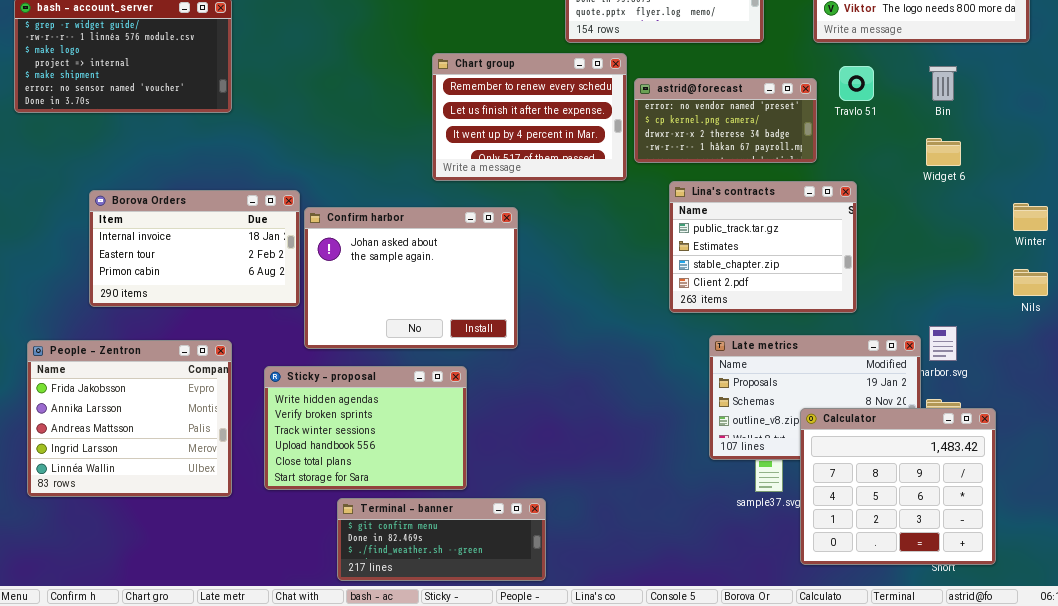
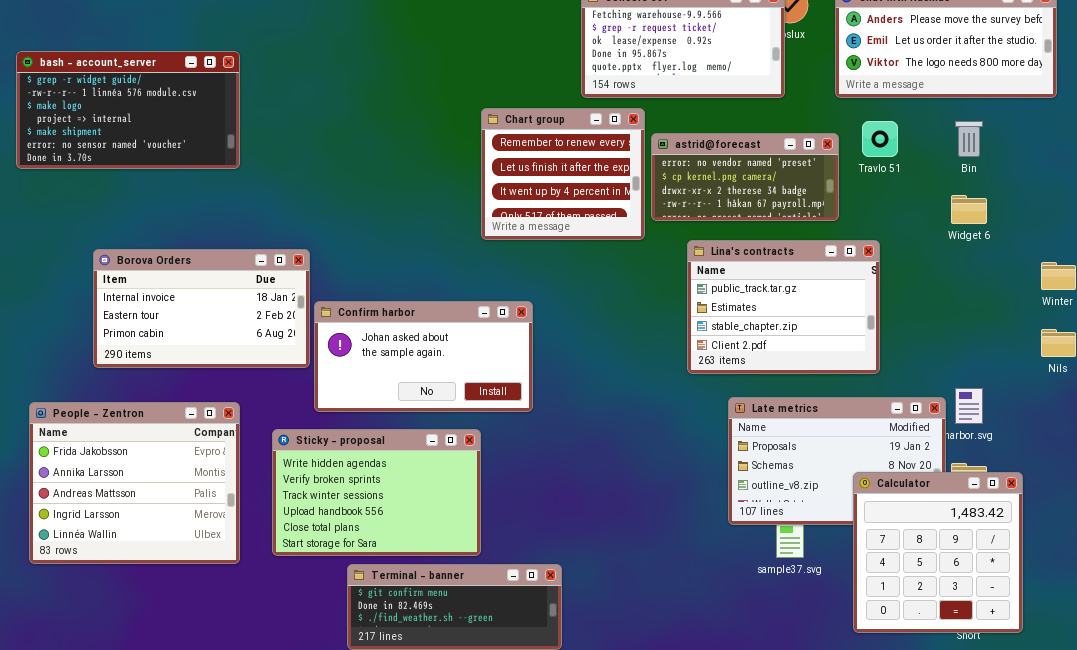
Chart group: [432,53,627,181] -> [481,108,645,240], resized
Confirm harbor: [304,207,518,349] -> [314,301,533,412], resized
Calculator: [800,408,996,565] -> [853,472,1023,633], resized

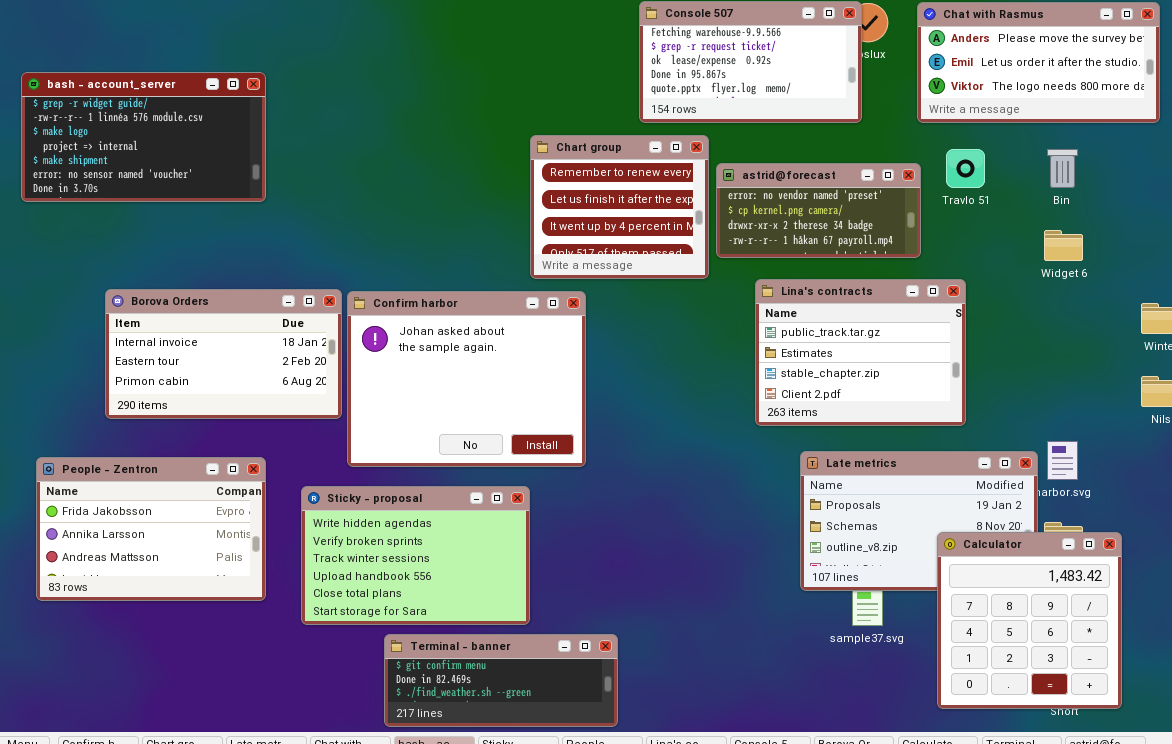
Confirm harbor: [314,301,533,412] -> [347,291,586,467], resized
People - Zentron: [29,402,240,564] -> [36,457,266,601], resized

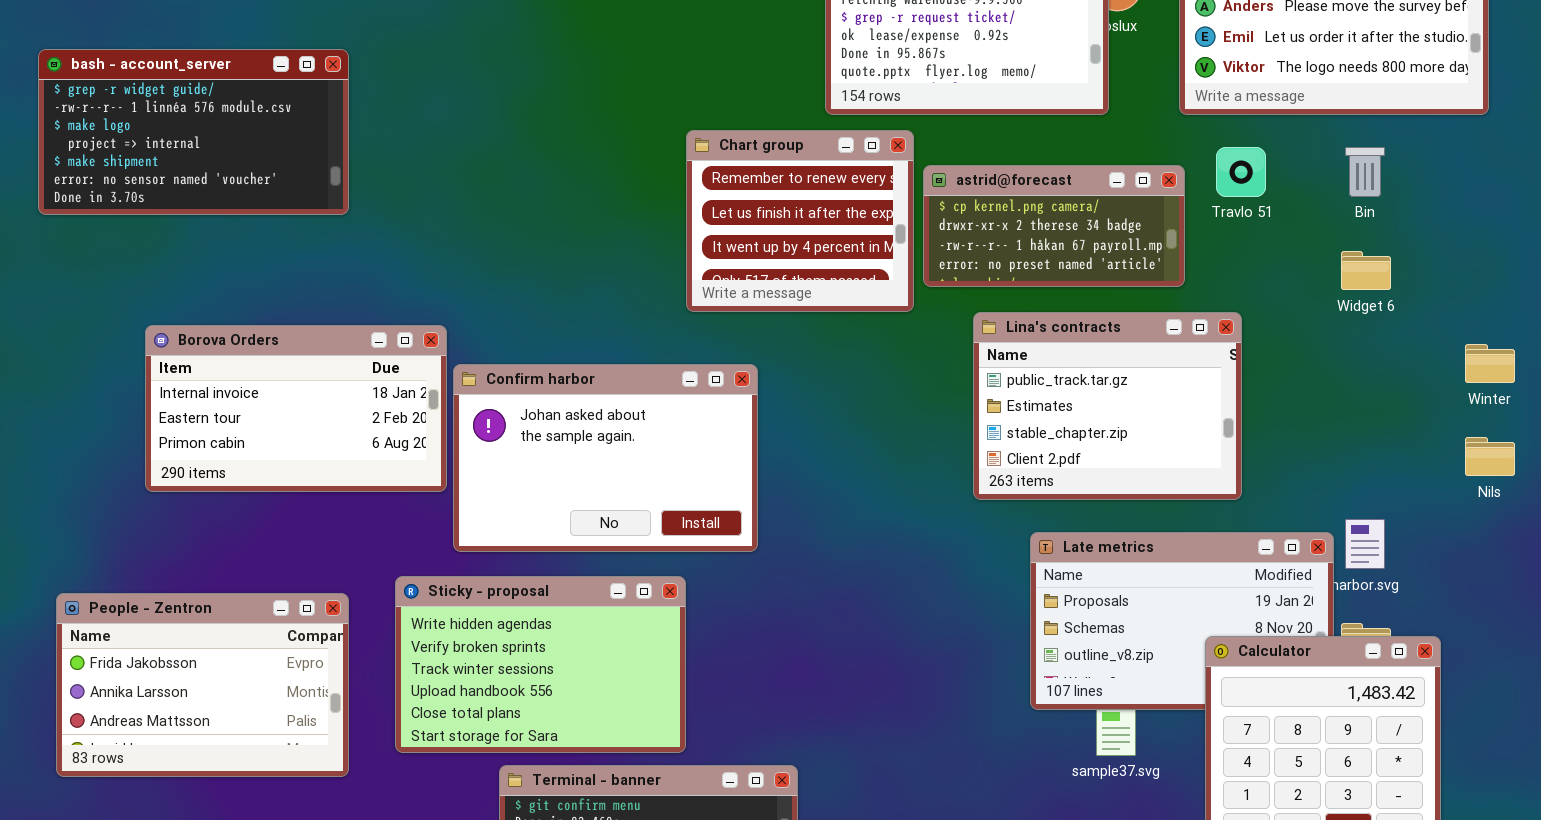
astrid@forecast: [716,163,921,258] -> [923,165,1185,287], scrolled down 1 row
Confirm harbor: [347,291,586,467] -> [453,364,758,552], resized
People - Zentron: [36,457,266,601] -> [56,593,349,777], moved

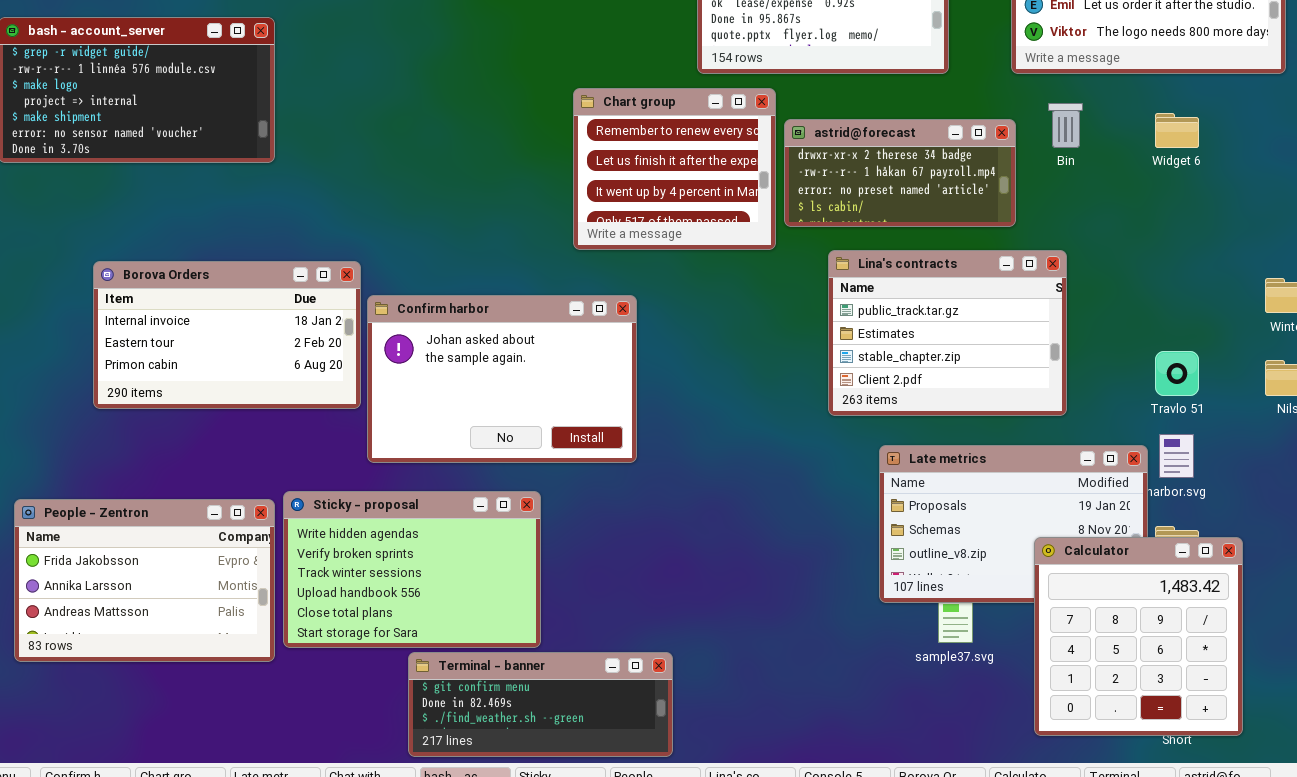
Travlo 51: [1216,147,1266,197] -> [1155,351,1199,396], moved
Bin: [1345,147,1385,197] -> [1048,103,1083,148], moved
astrid@forecast: [923,165,1185,287] -> [784,119,1016,227], scrolled down 1 row
Widget 6: [1341,251,1391,290] -> [1155,113,1199,148], moved
Sticky - proposal: [395,576,686,753] -> [283,491,541,648], moved

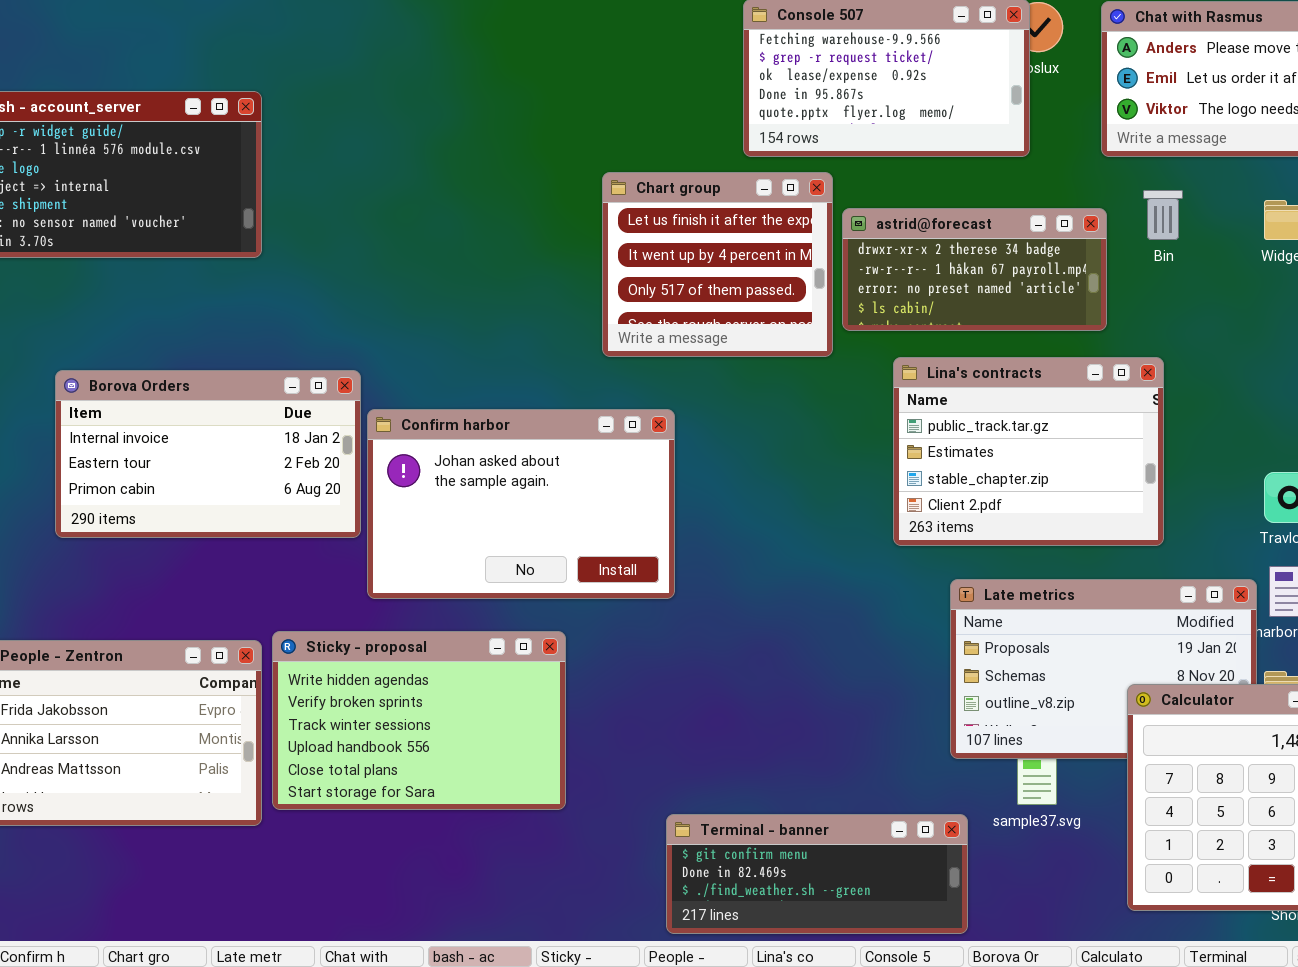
Chart group: [573,88,776,250] -> [602,172,833,357], scrolled down 1 row
Terminal - banner: [408,652,673,757] -> [666,814,968,934], moved

